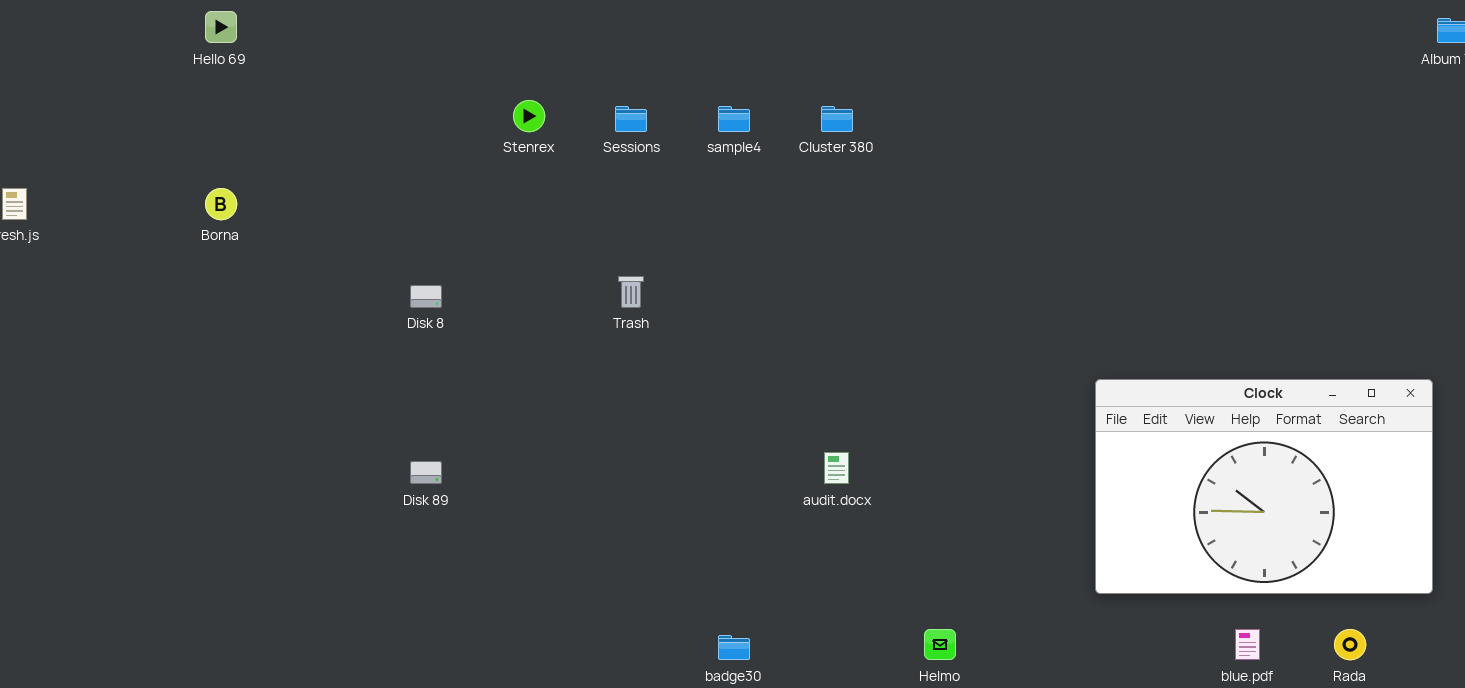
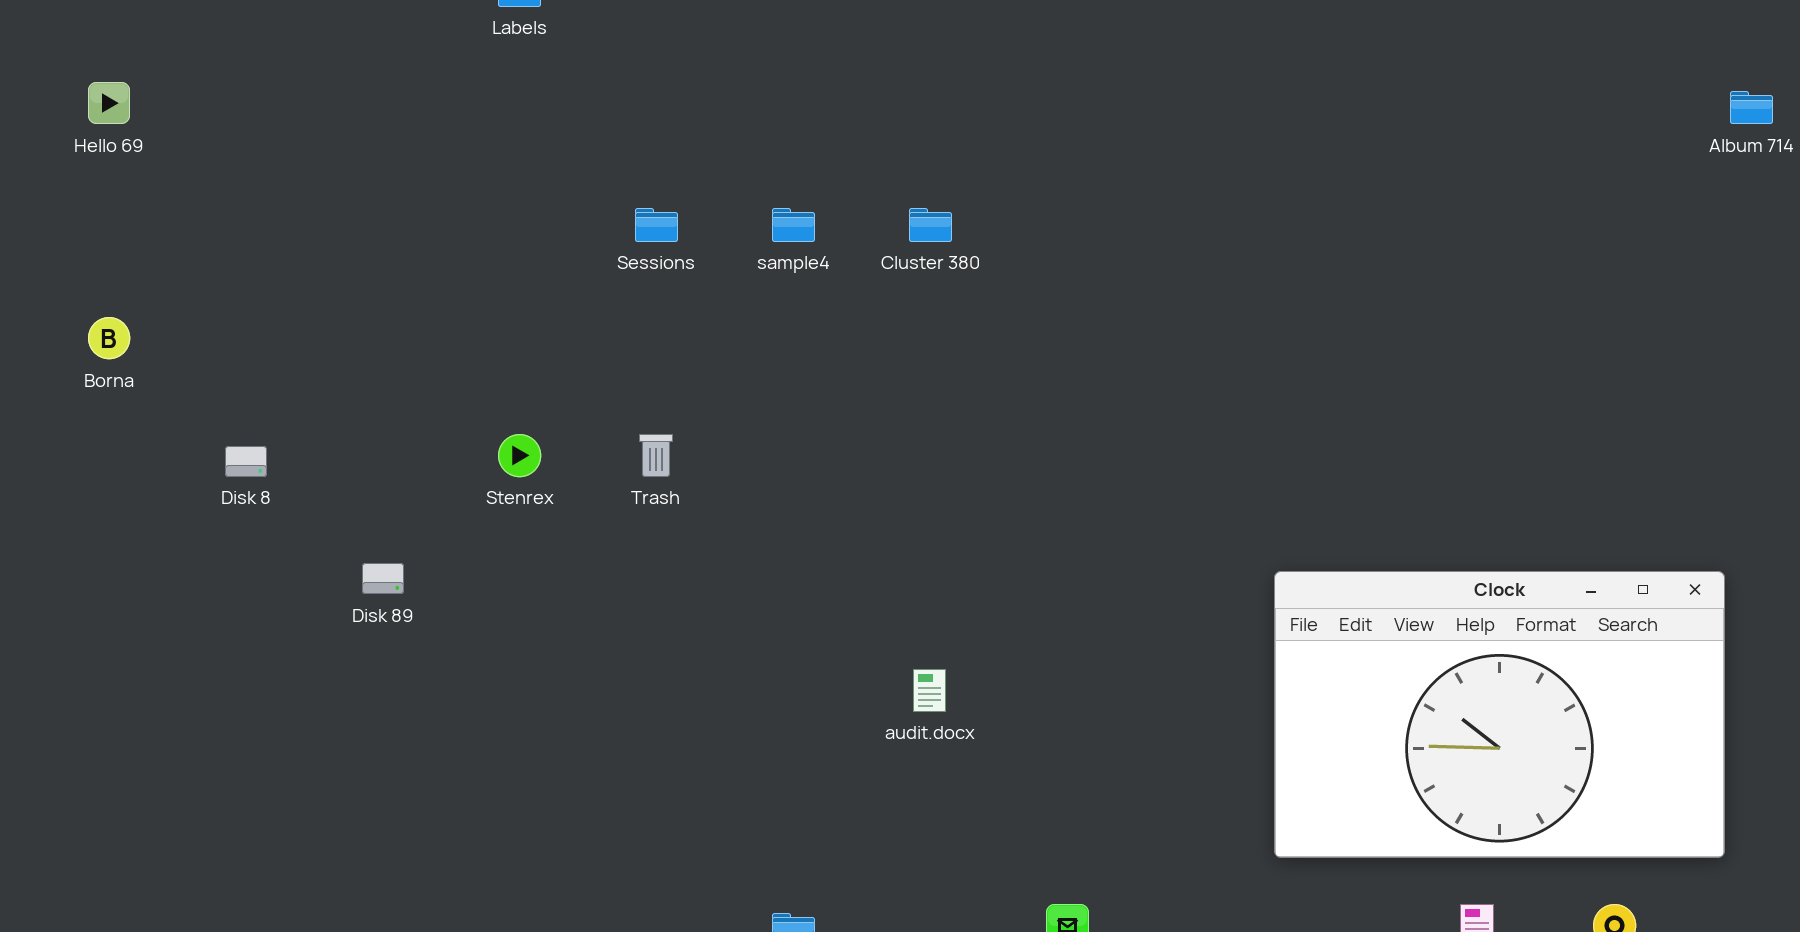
Stenrex: [513,100,545,132] -> [498,434,541,477], moved
Disk 8: [410,285,442,308] -> [225,446,267,477], moved
Disk 89: [410,461,442,484] -> [362,563,404,594], moved

